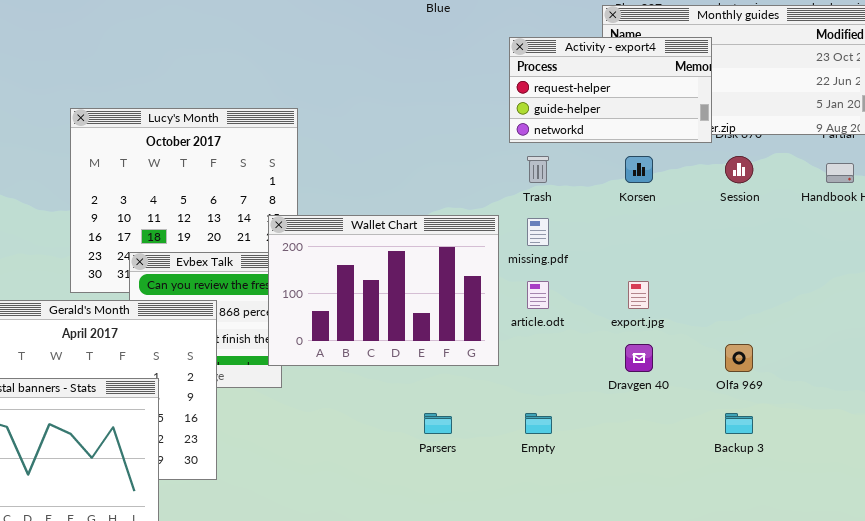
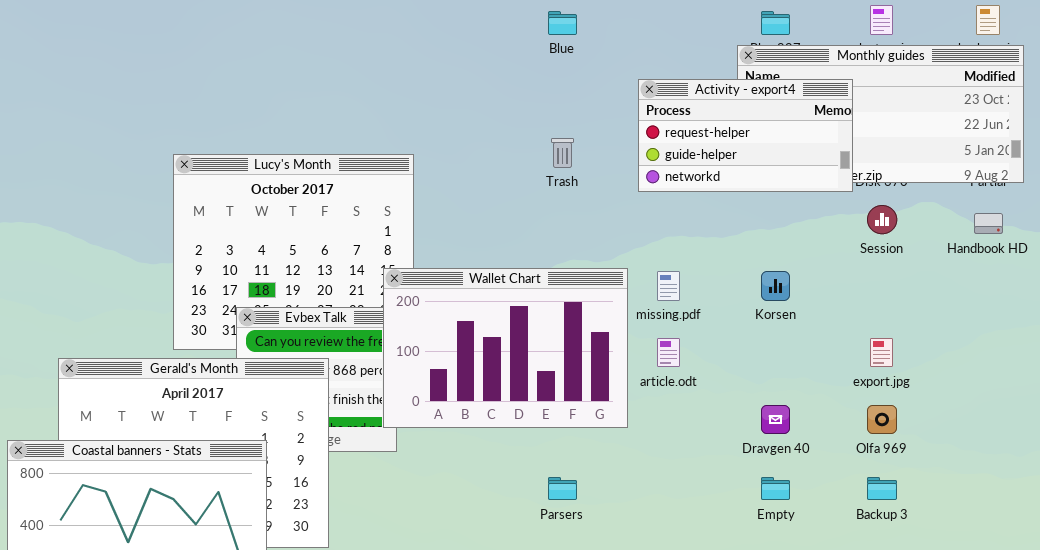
Trash: [527,156,549,183] -> [551,138,574,168], moved
Korsen: [625,156,653,183] -> [761,271,790,301], moved
export.jpg: [628,281,649,309] -> [870,338,893,367], moved
Empty: [525,413,552,434] -> [761,477,790,500], moved

